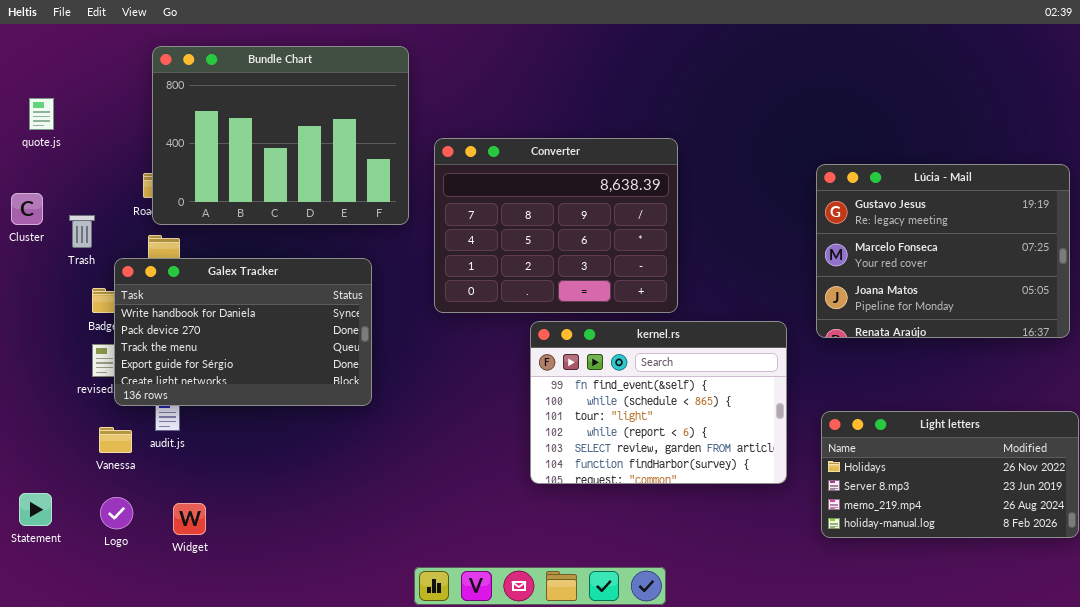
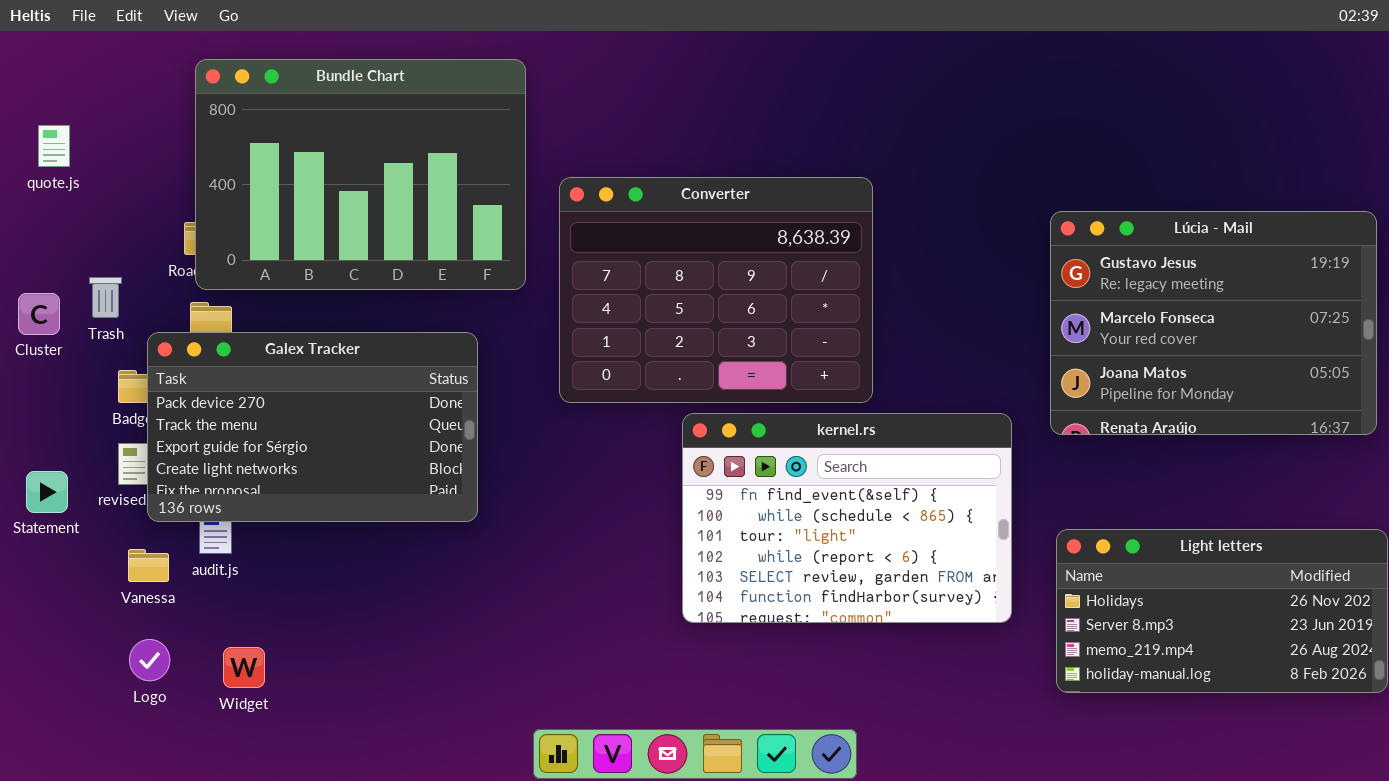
Cluster: [11,193,43,225] -> [18,293,60,335], moved
Galex Tracker: [114,258,372,406] -> [147,332,478,522], scrolled down 1 row
Statement: [19,493,52,526] -> [26,471,68,513], moved

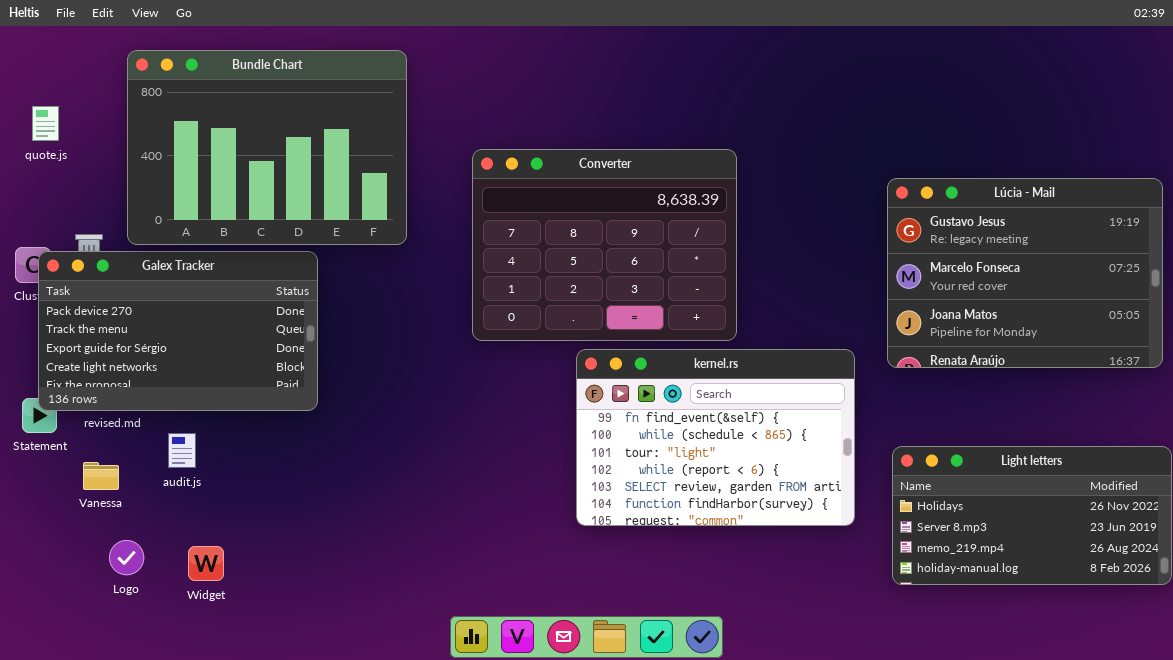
Bundle Chart: [195,59,526,290] -> [127,50,407,245], moved
Galex Tracker: [147,332,478,522] -> [38,251,318,411], moved
Vanessa: [128,549,169,582] -> [83,462,119,490], moved

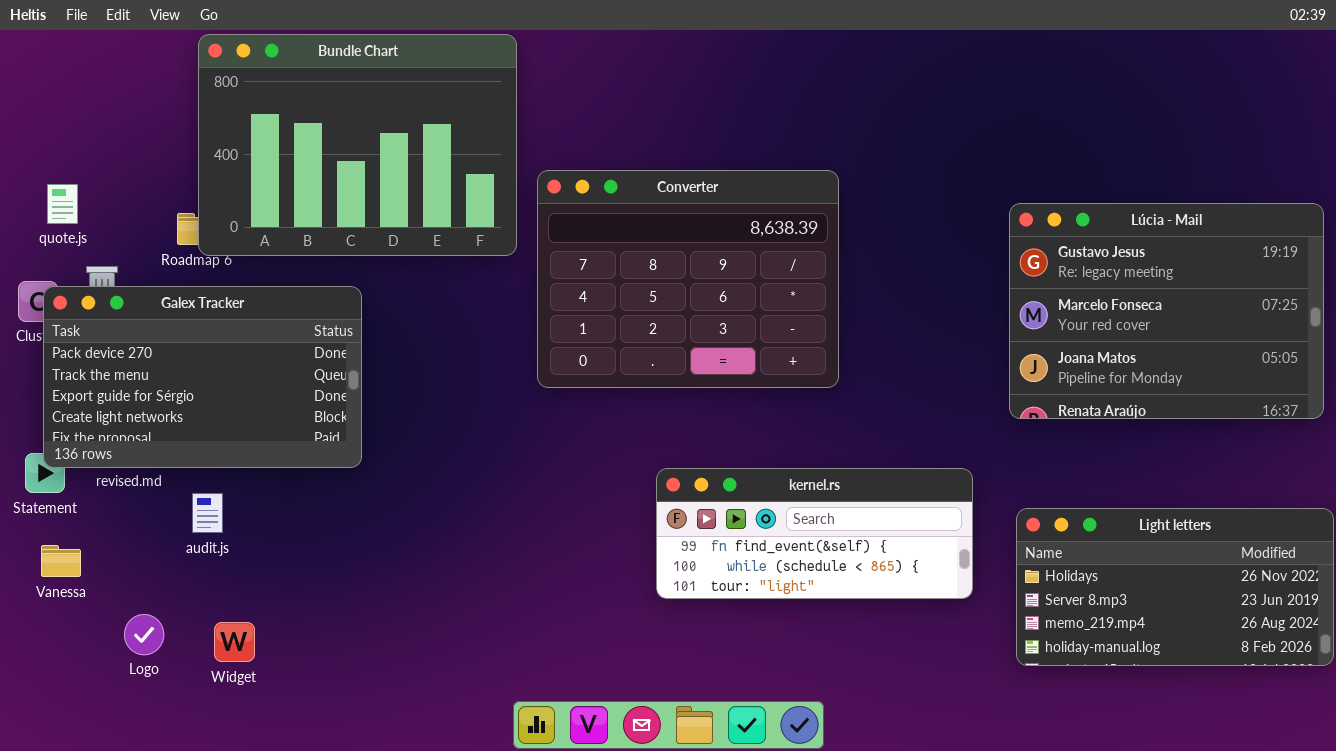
Bundle Chart: [127,50,407,245] -> [198,34,517,256], moved
quote.js: [32,106,59,141] -> [47,184,78,224], moved
kernel.rs: [576,349,855,526] -> [656,468,973,599], resized
Vanessa: [83,462,119,490] -> [41,545,81,577], moved

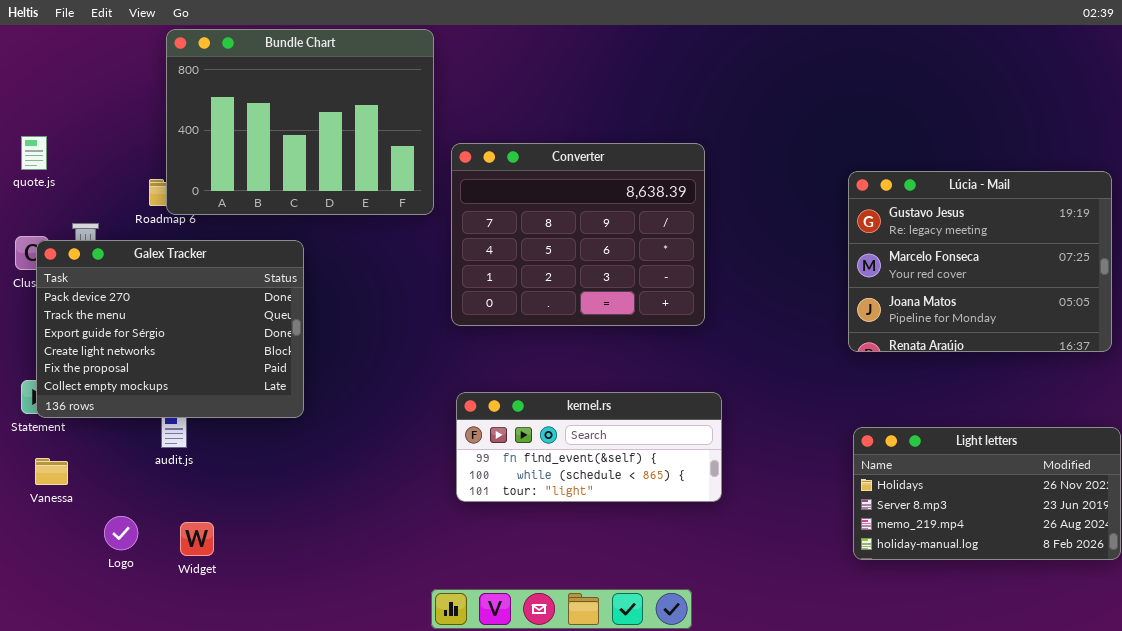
quote.js: [47,184,78,224] -> [21,136,47,170], moved
Galex Tracker: [43,286,362,468] -> [36,240,304,418], resized
kernel.rs: [656,468,973,599] -> [456,392,722,502], moved

